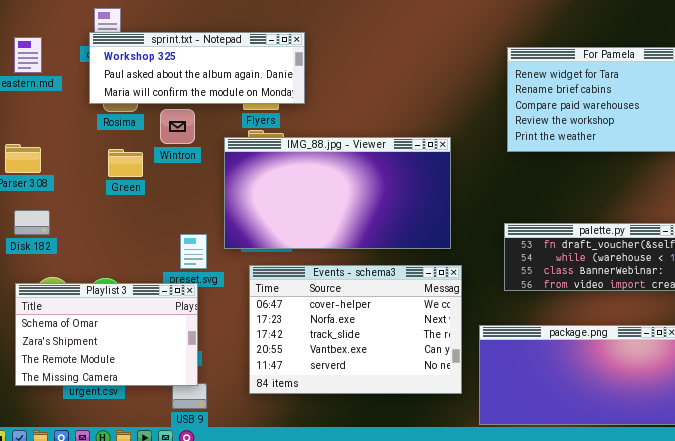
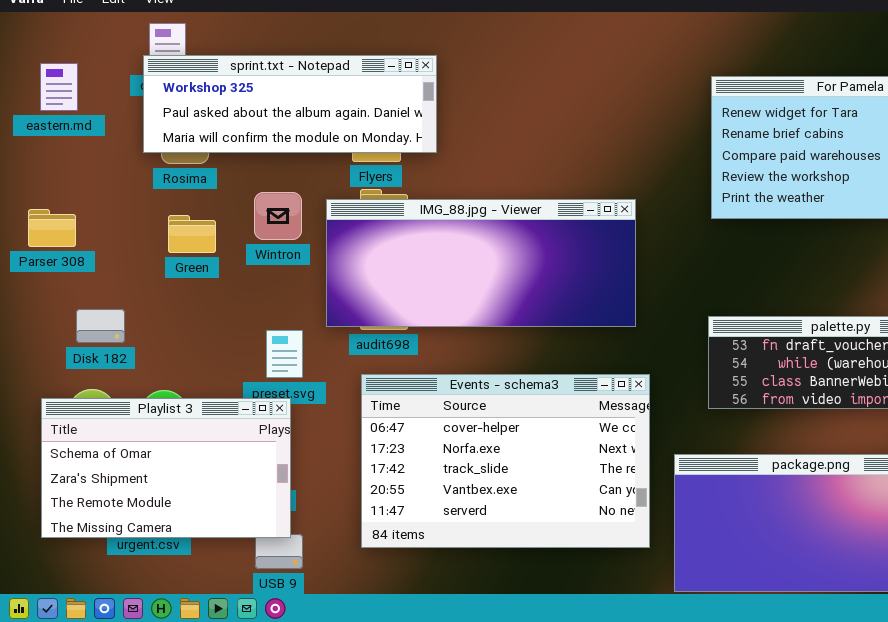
Wintron: [160,109,195,144] -> [254,192,302,240], moved
IMG_88.jpg - Viewer: [224,137,451,249] -> [326,199,636,327], resized
Disk 182: [14,210,50,235] -> [76,309,125,343], moved

